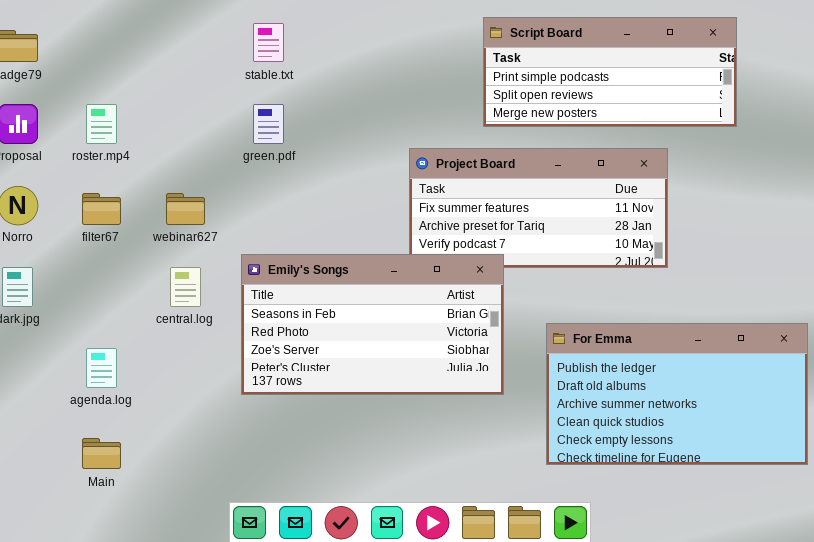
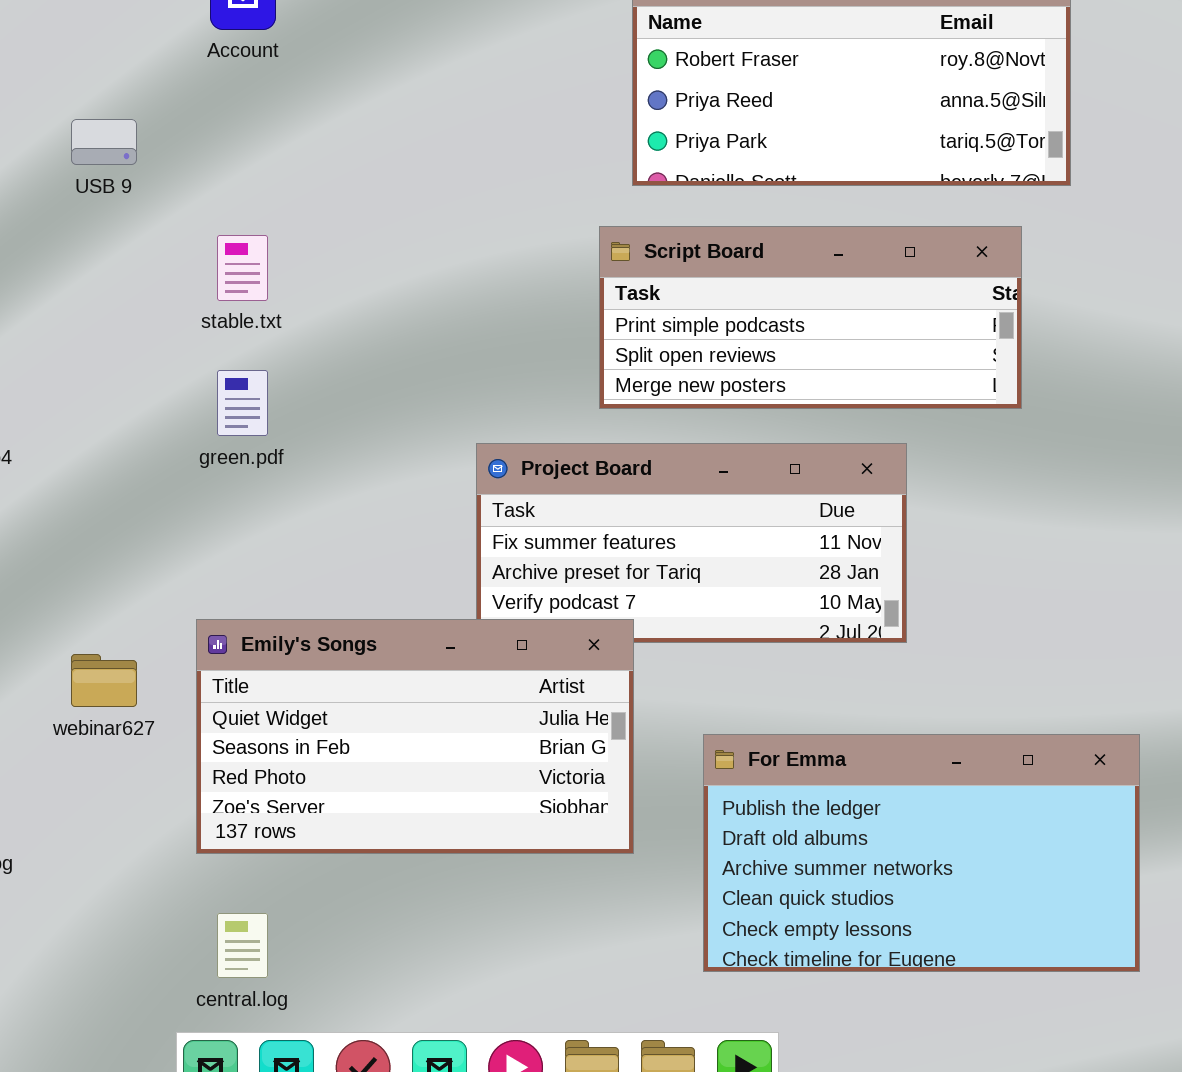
webinar627: [166,193,205,225] -> [71,654,137,707], moved
Emily's Songs: [241,254,504,395] -> [196,619,634,854], scrolled up 1 row
central.log: [170,267,201,307] -> [217,913,268,978], moved

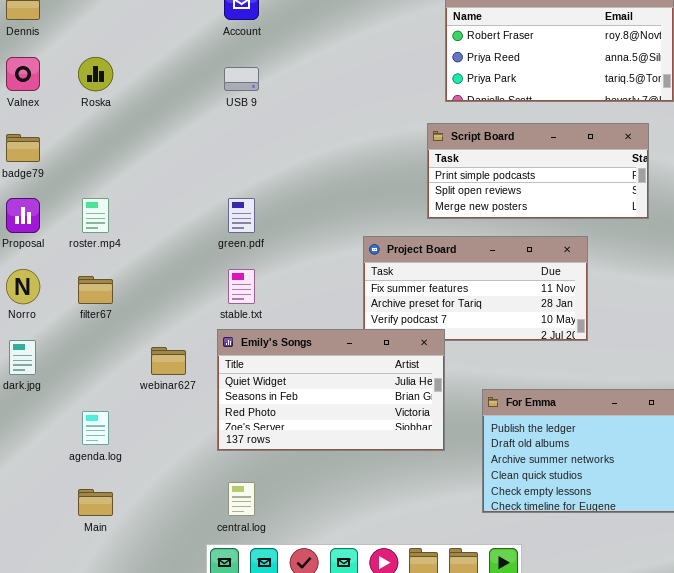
USB 9: [71,119,137,165] -> [224,67,259,91], moved
stable.txt: [217,235,268,301] -> [228,269,255,304], moved

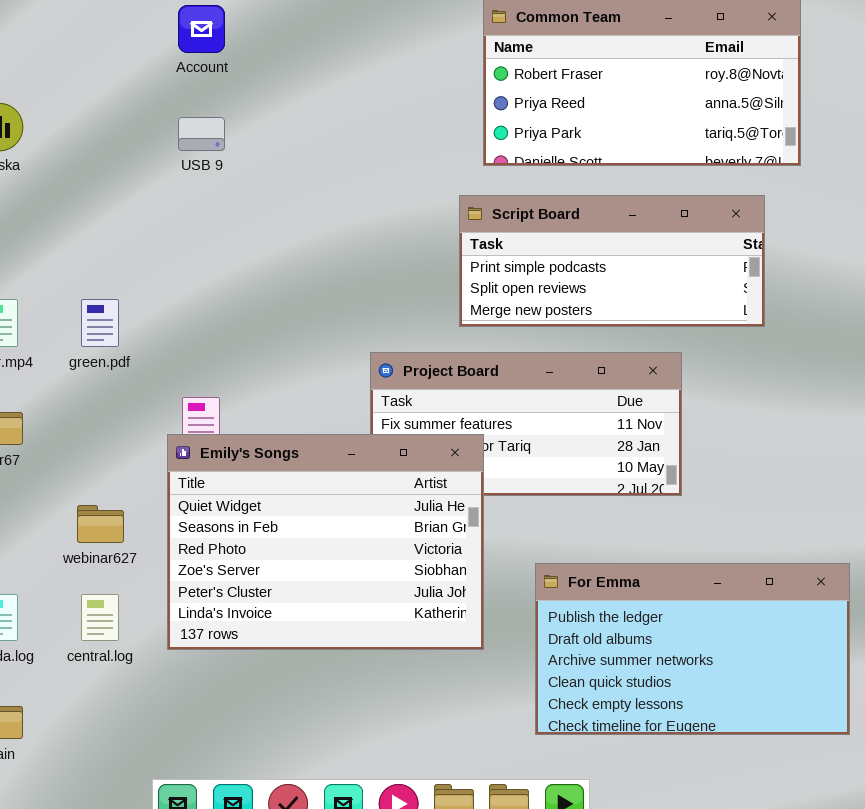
green.pdf: [228,198,255,233] -> [81,299,119,347], moved
Emily's Songs: [217,329,445,451] -> [167,434,484,650], resized
central.log: [228,482,255,516] -> [81,594,119,641], moved

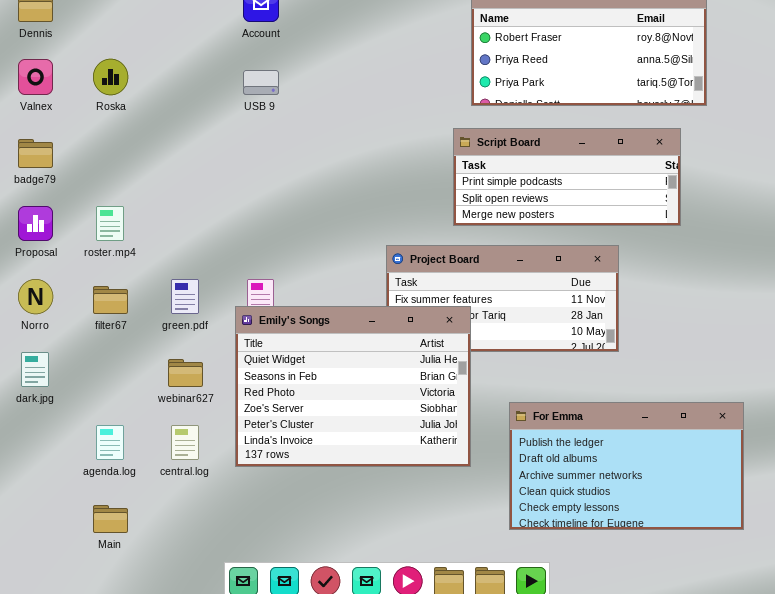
green.pdf: [81,299,119,347] -> [171,279,199,314], moved

